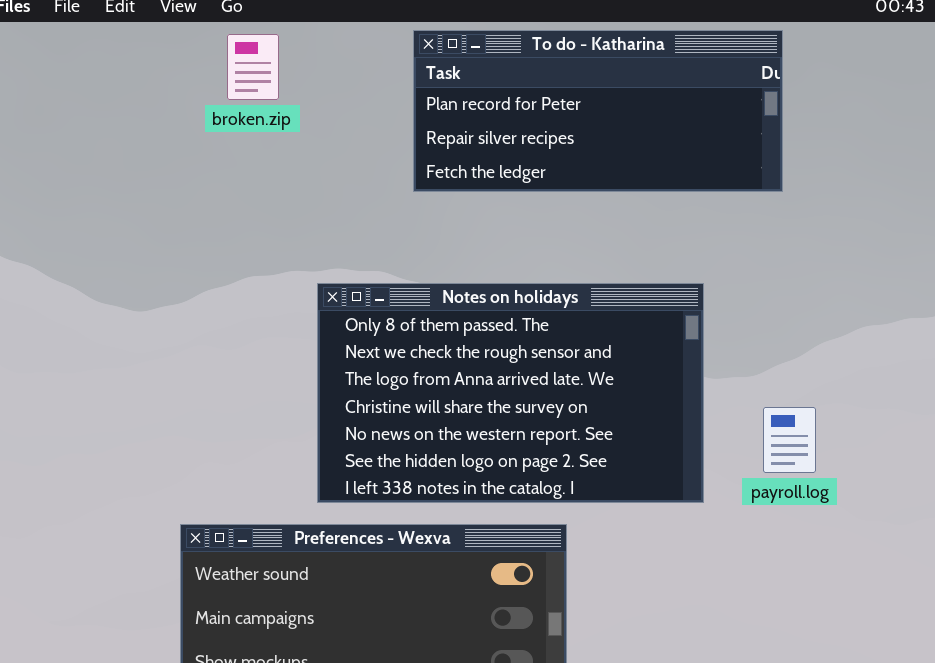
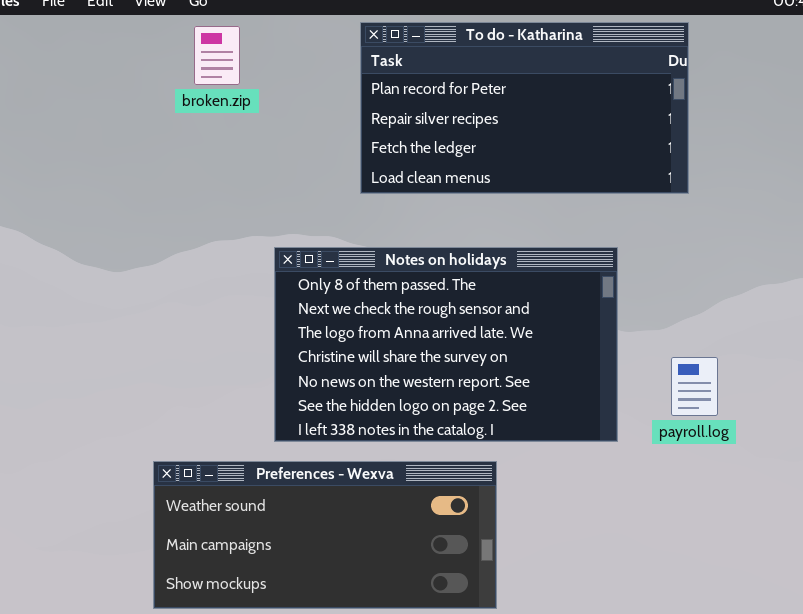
To do - Katharina: [413,30,783,192] -> [360,22,689,194], resized

